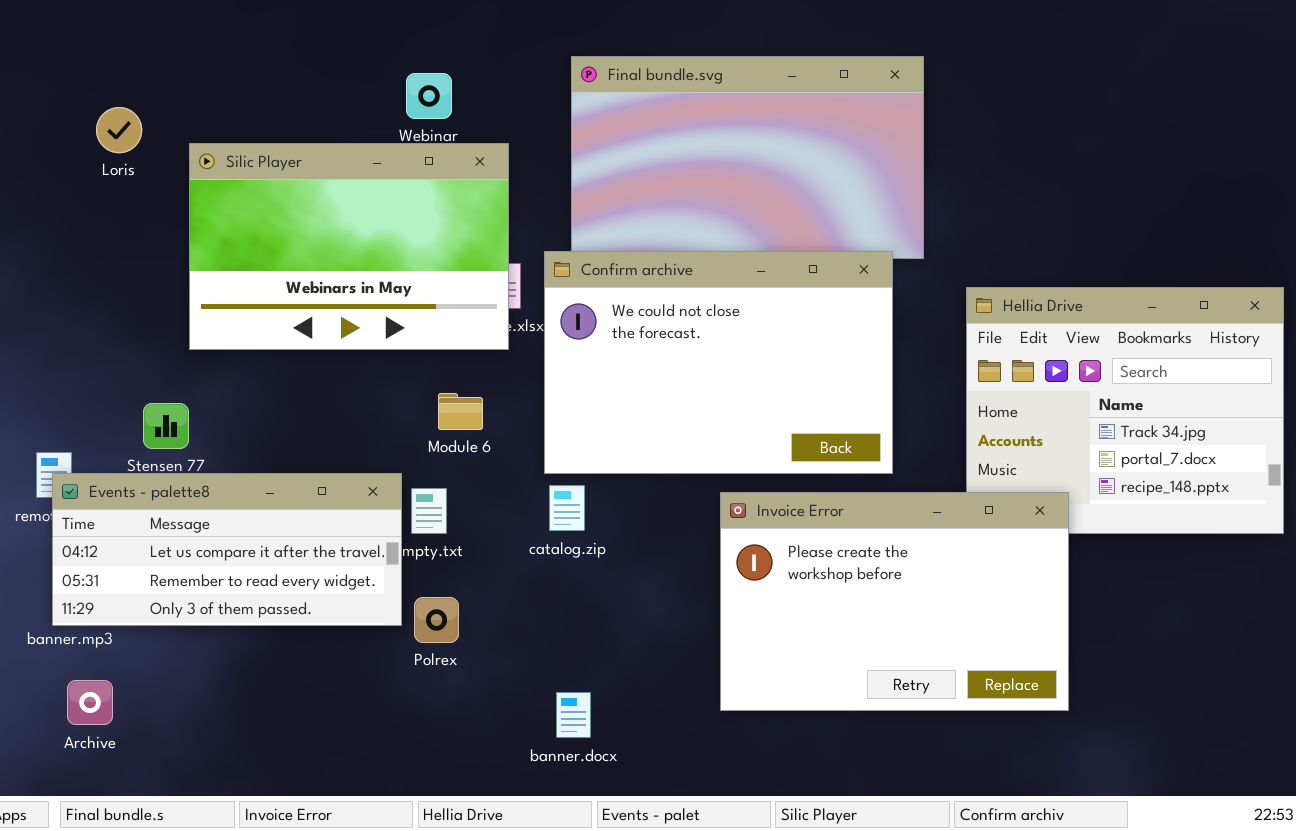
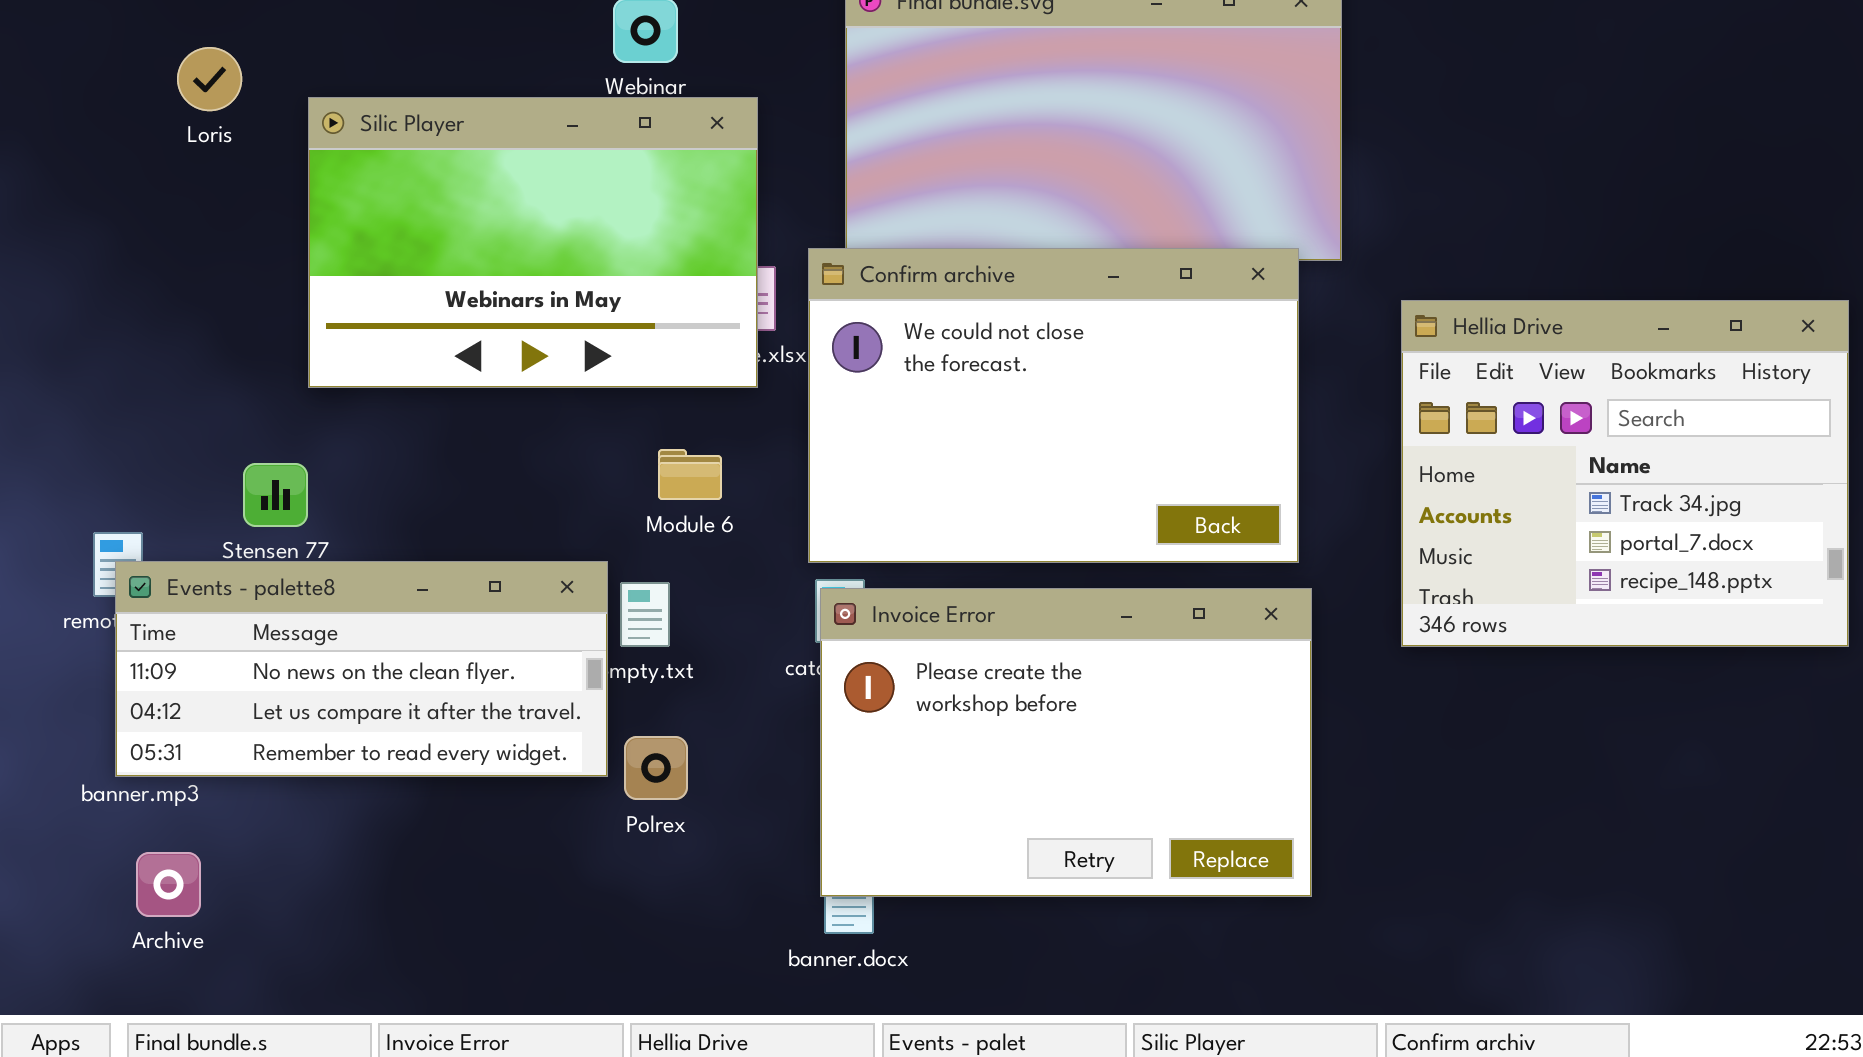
Events - palette8: [52,473,402,626] -> [115,561,608,777], scrolled up 1 row
Invoice Error: [720,492,1069,711] -> [820,588,1312,897], moved

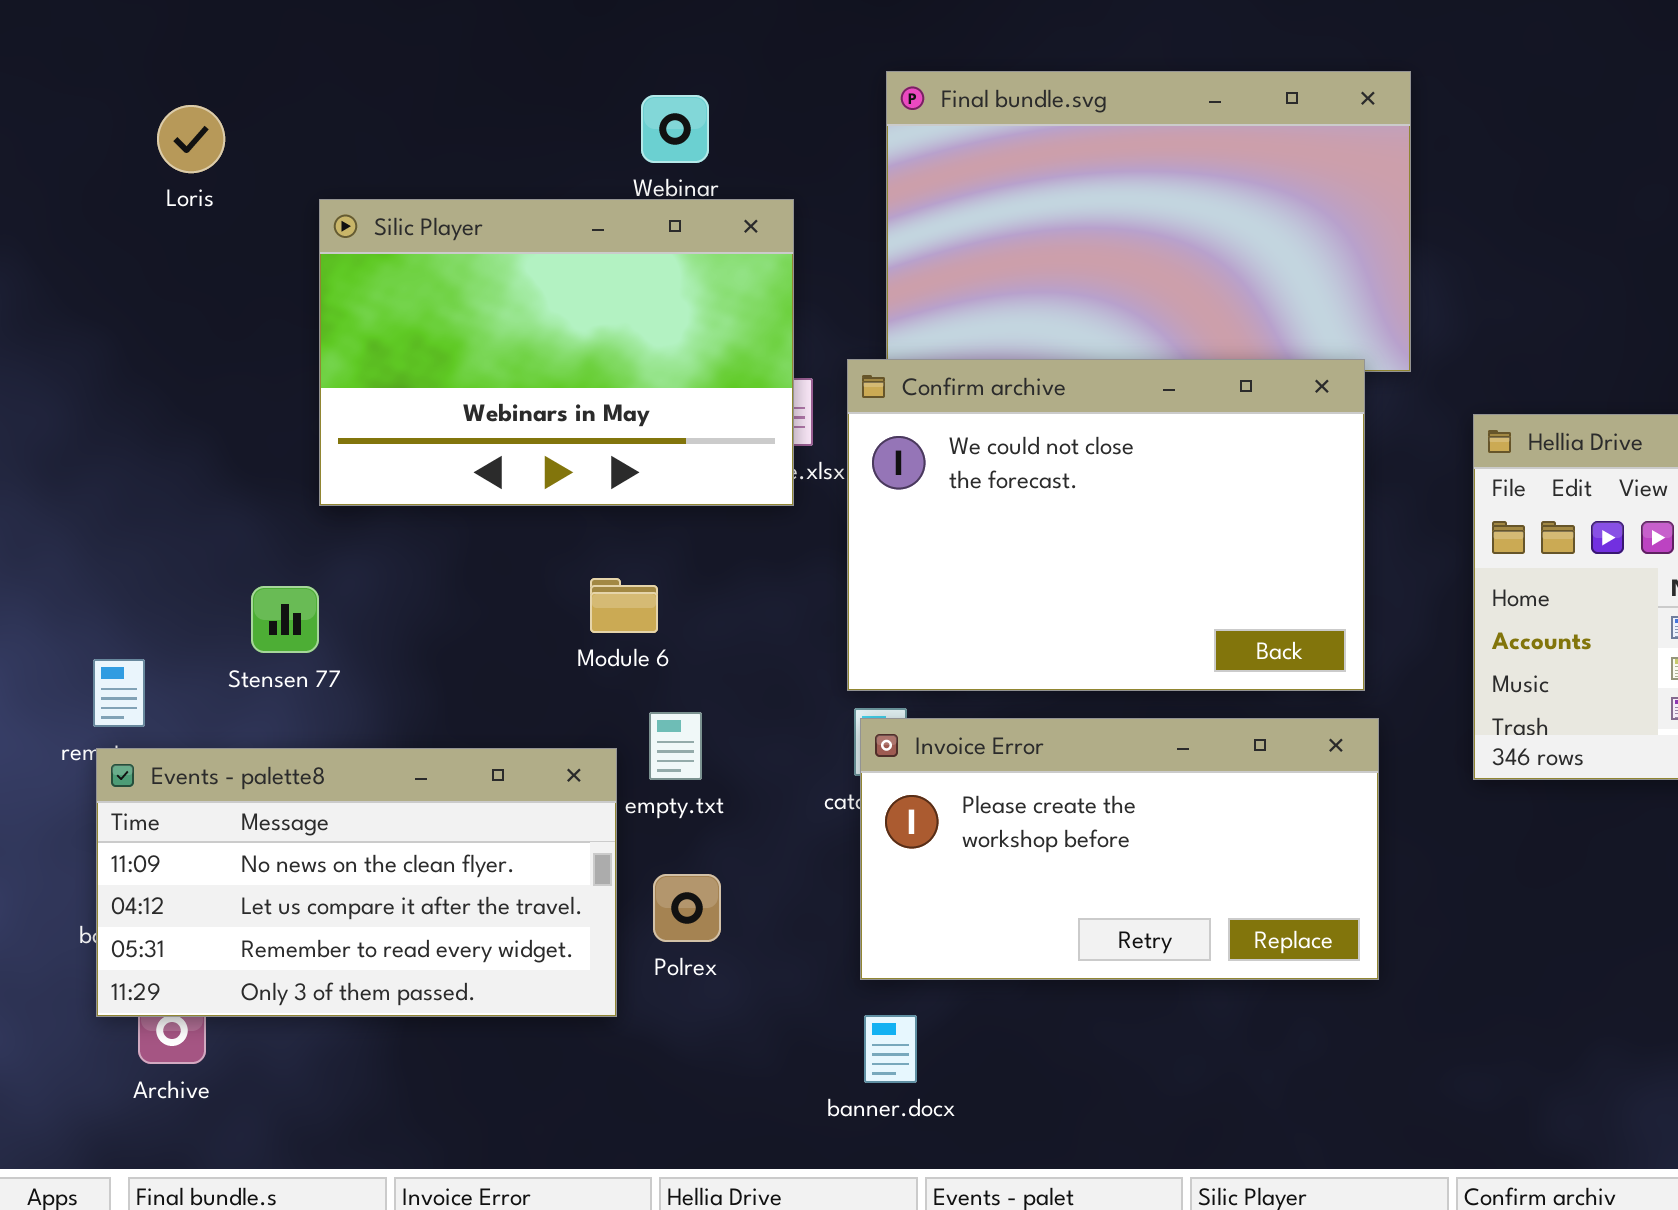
Loris: [177,47,242,111] -> [157,105,225,173], moved
Module 6: [658,449,722,500] -> [590,578,658,633], moved
Events - palette8: [115,561,608,777] -> [96,748,617,1017], moved, resized
Invoice Error: [820,588,1312,897] -> [860,718,1379,980], resized

